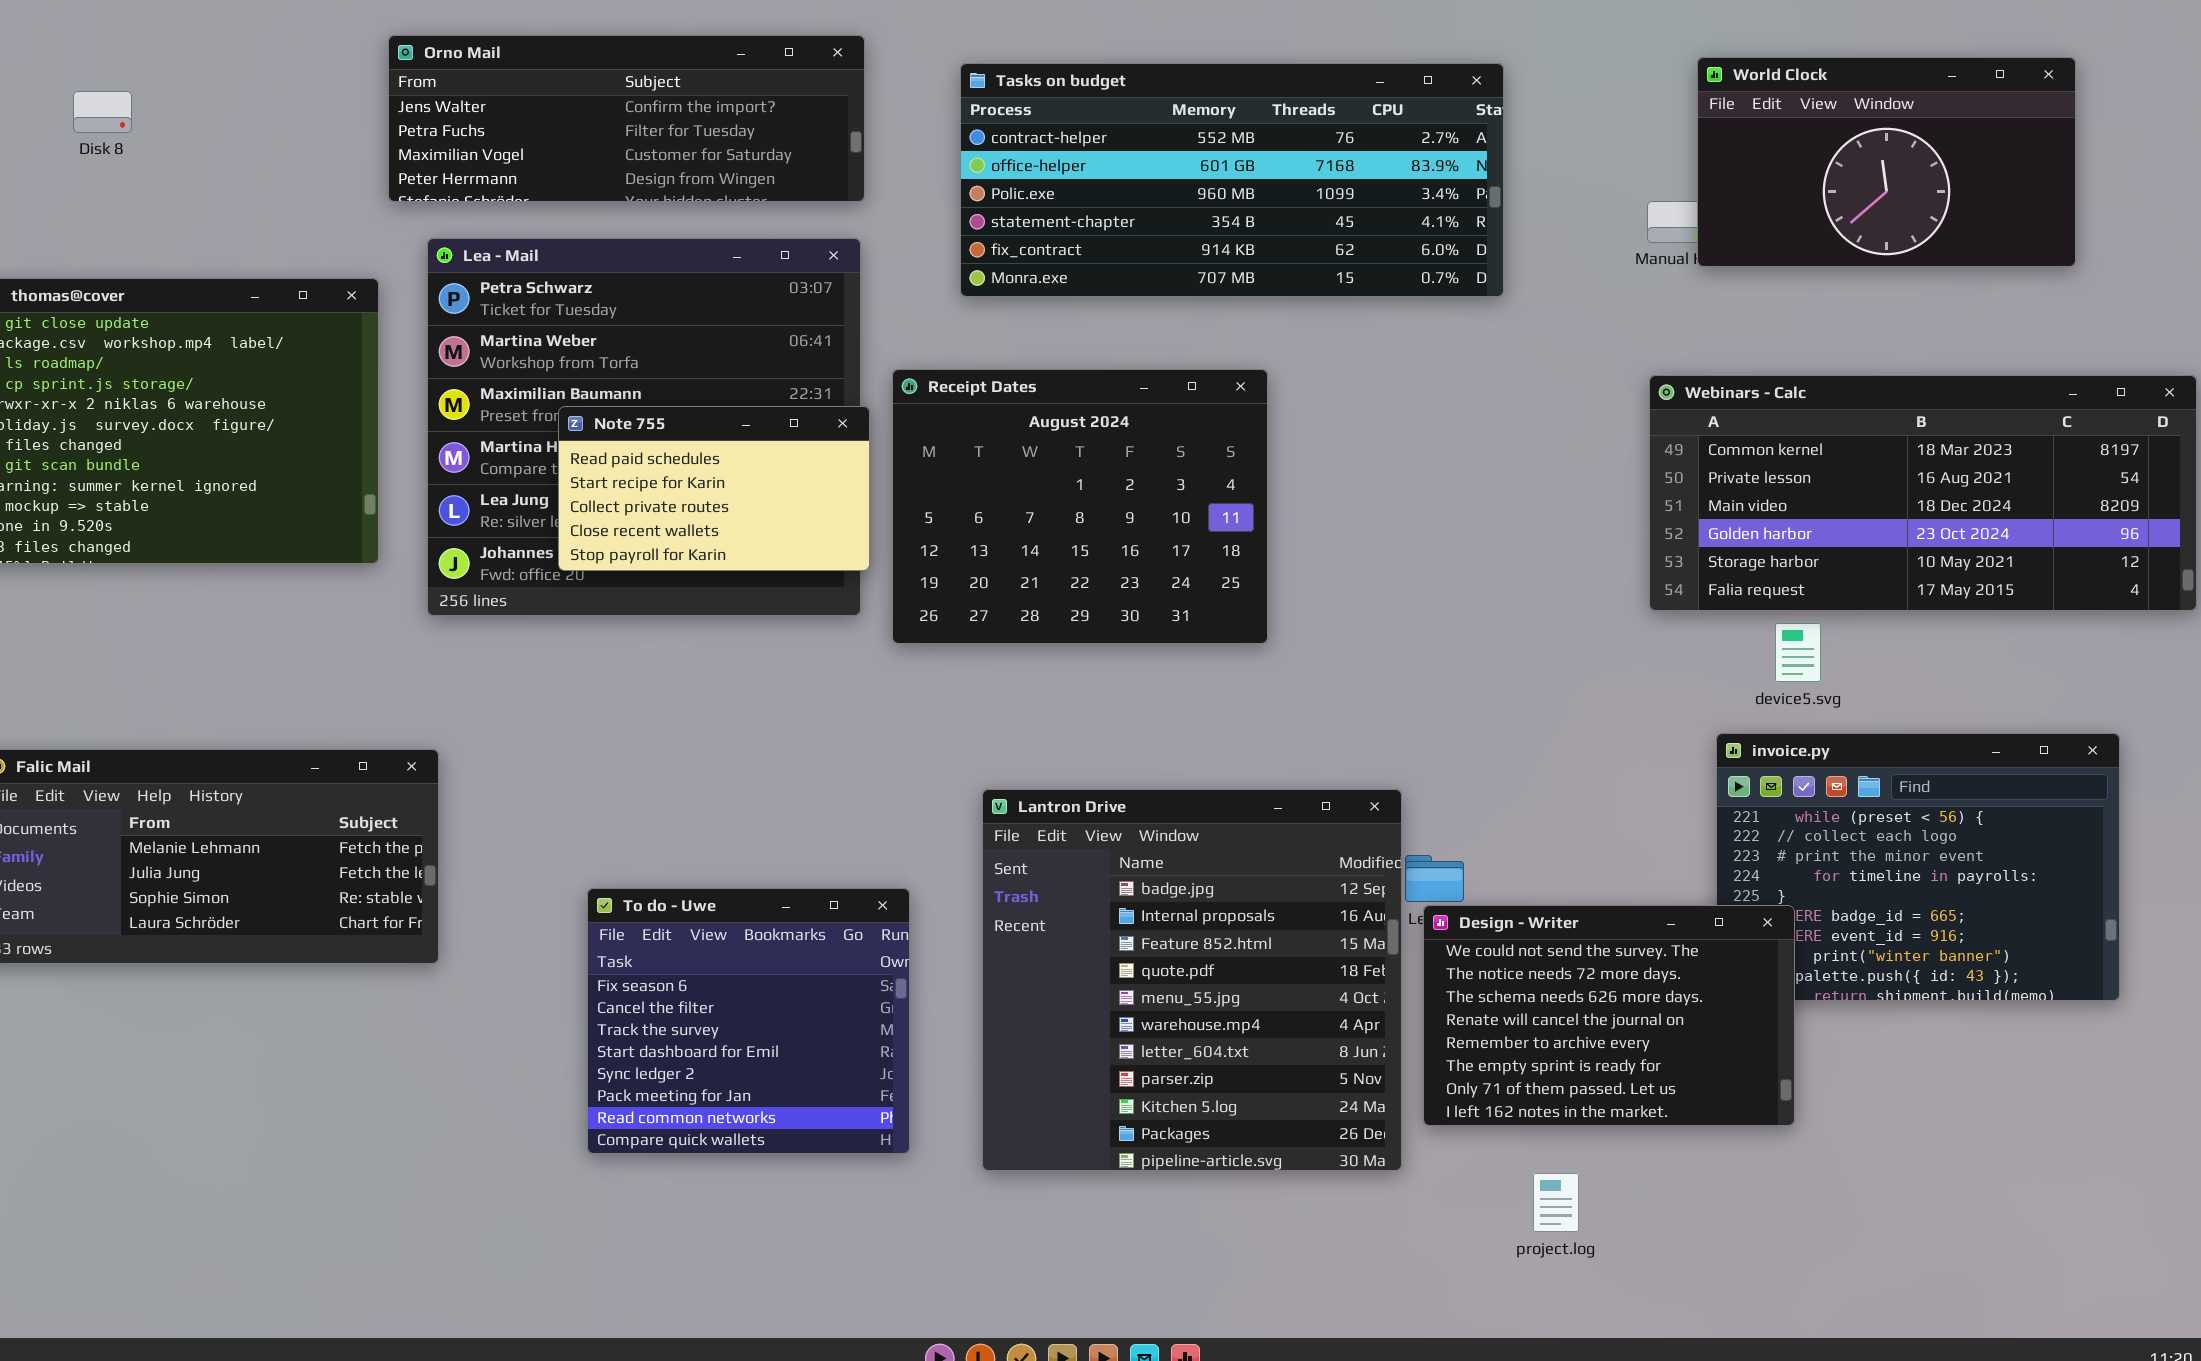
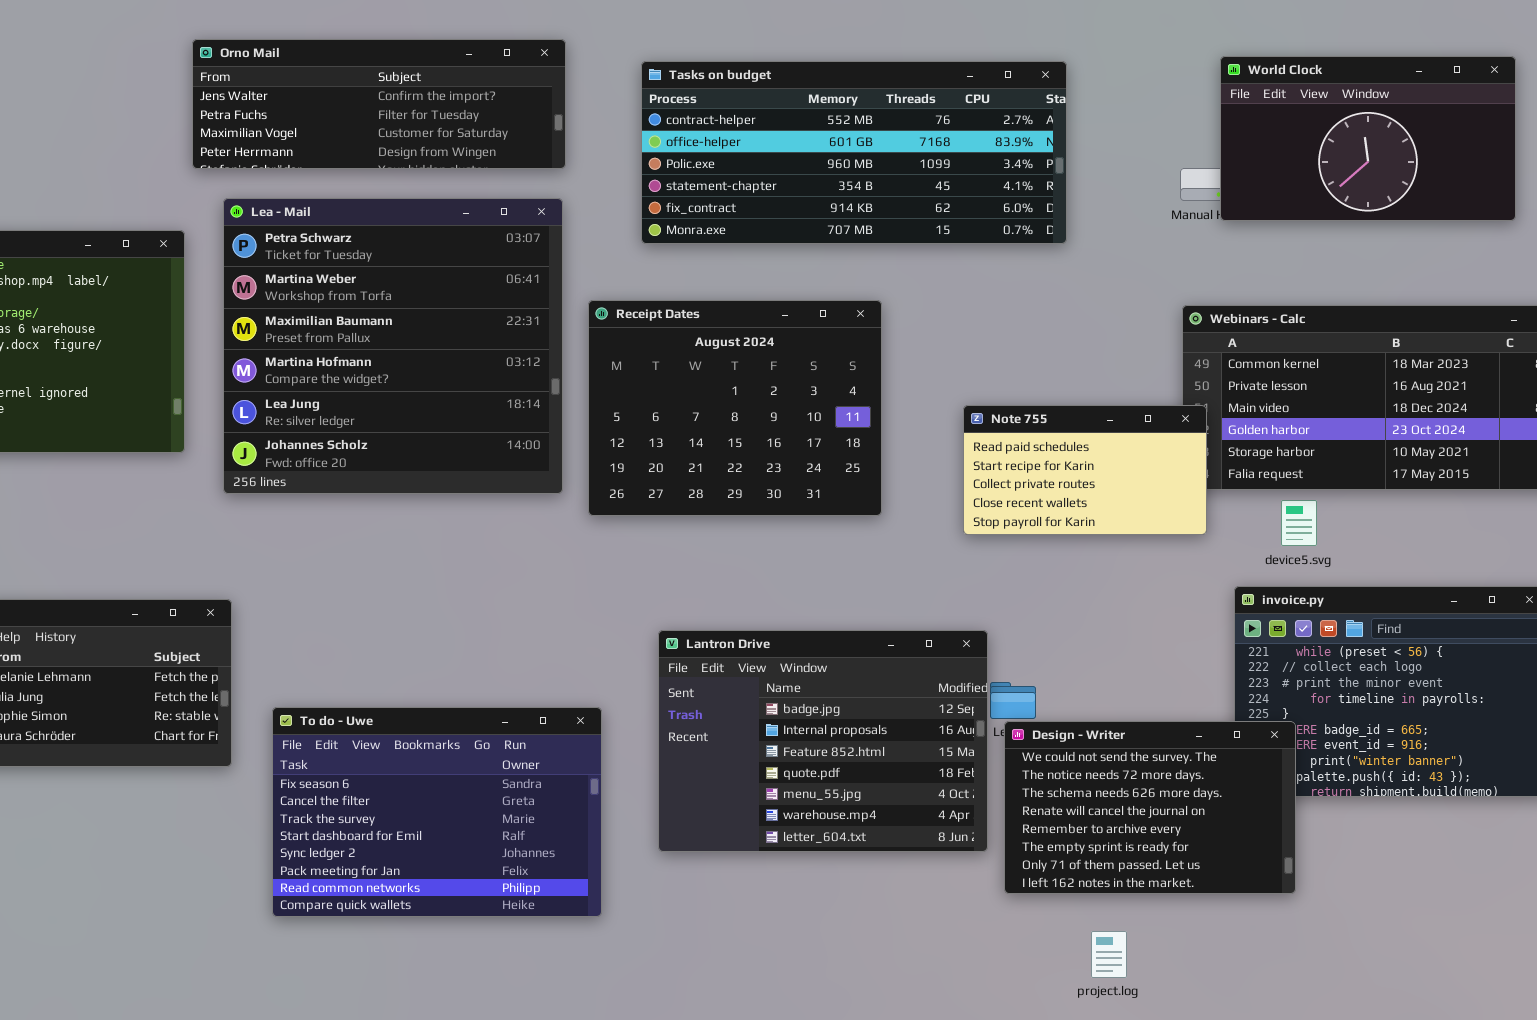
Note 755: [558,406,870,571] -> [963,405,1207,535], moved
Lantron Drive: [982,789,1402,1171] -> [658,630,988,852], resized
To do - Uwe: [587,888,910,1154] -> [272,707,602,917], resized

